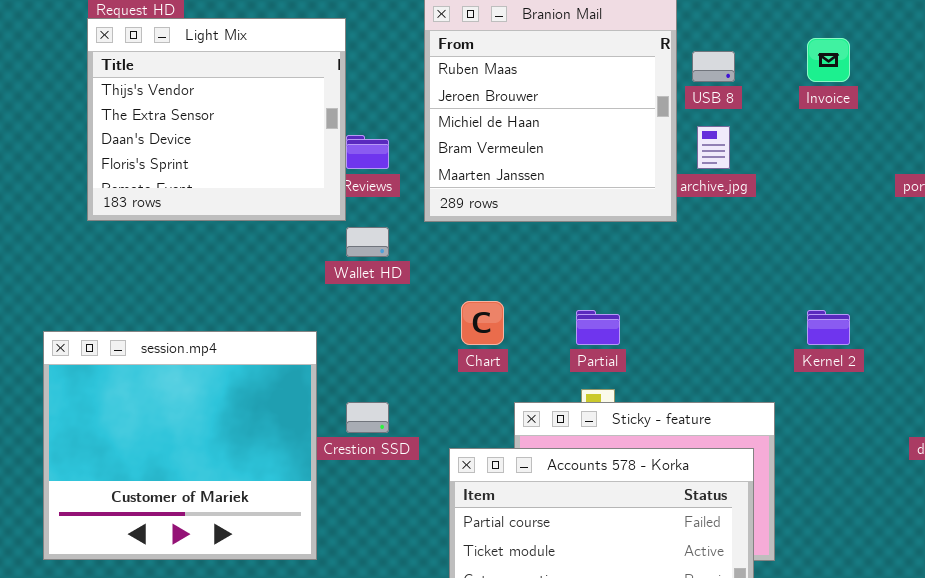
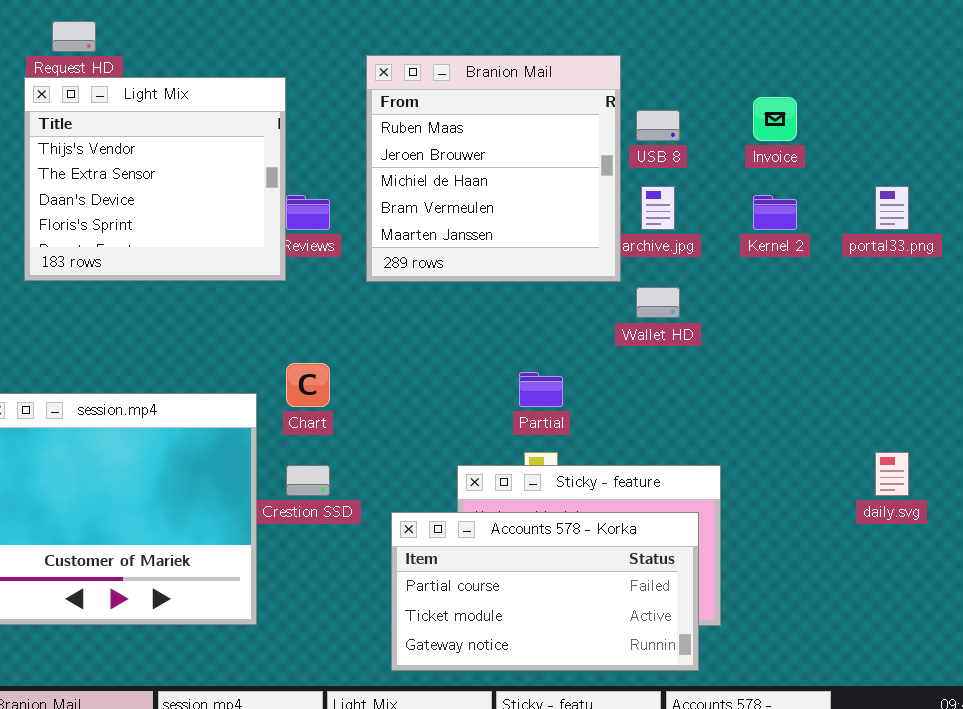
Wallet HD: [346,227,389,257] -> [636,287,680,318], moved
Chart: [461,301,504,345] -> [286,363,330,407], moved
Kernel 2: [807,310,850,345] -> [753,195,797,230], moved

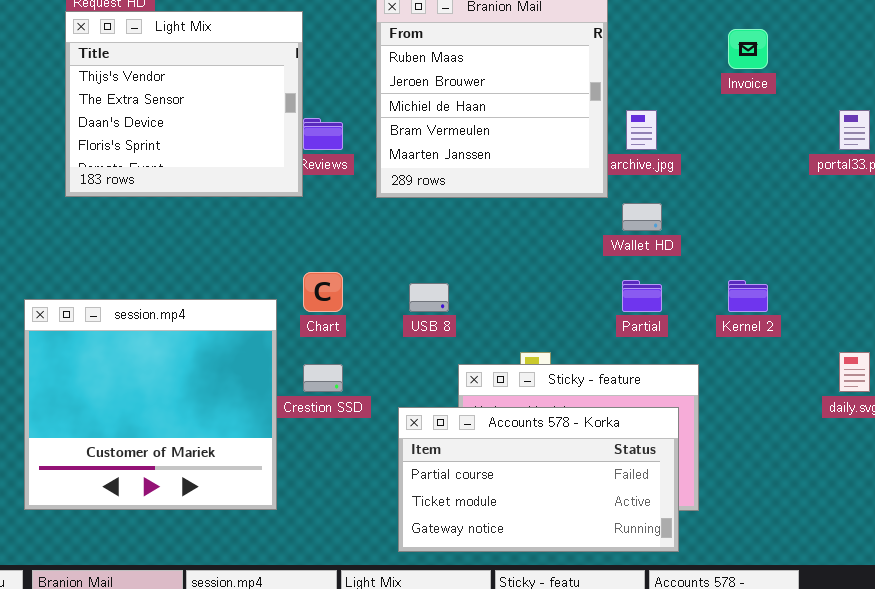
USB 8: [636,110,680,141] -> [409,283,449,312], moved
Kernel 2: [753,195,797,230] -> [728,280,768,312], moved
Partial: [519,372,563,407] -> [622,280,662,312], moved

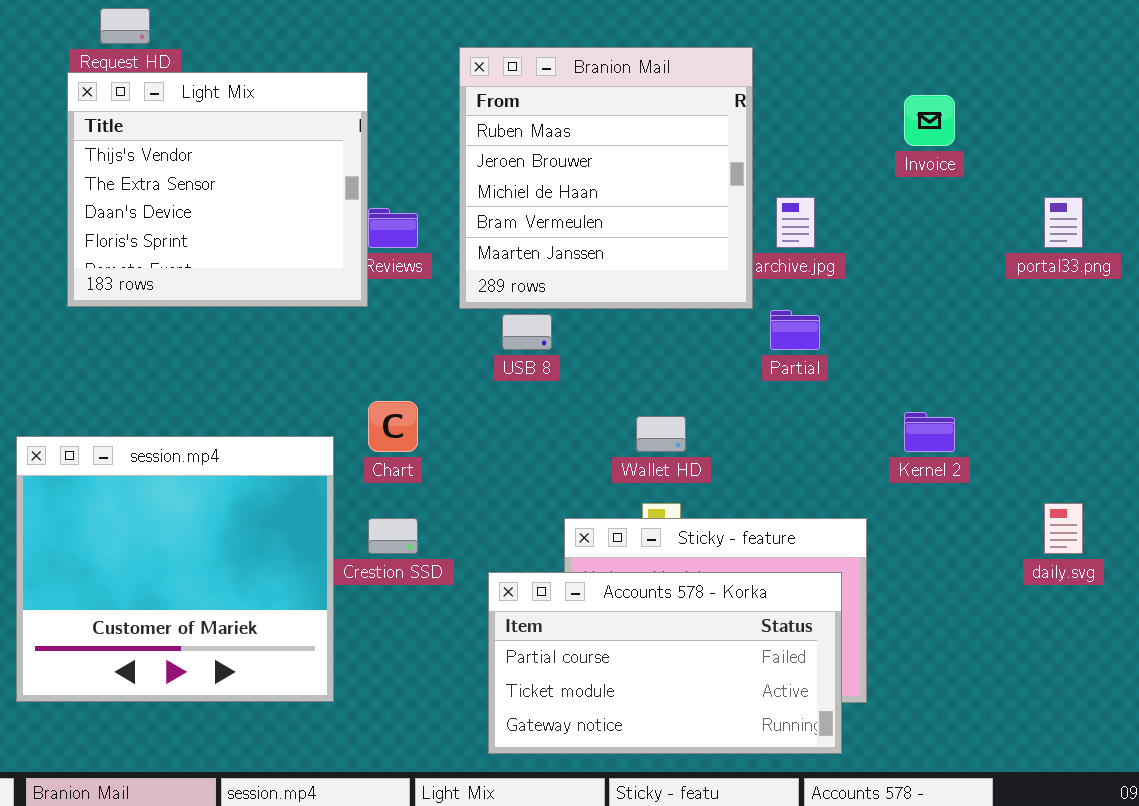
Wallet HD: [622,203,662,231] -> [636,416,686,452], moved
Partial: [622,280,662,312] -> [770,310,820,350], moved
USB 8: [409,283,449,312] -> [502,314,552,350], moved

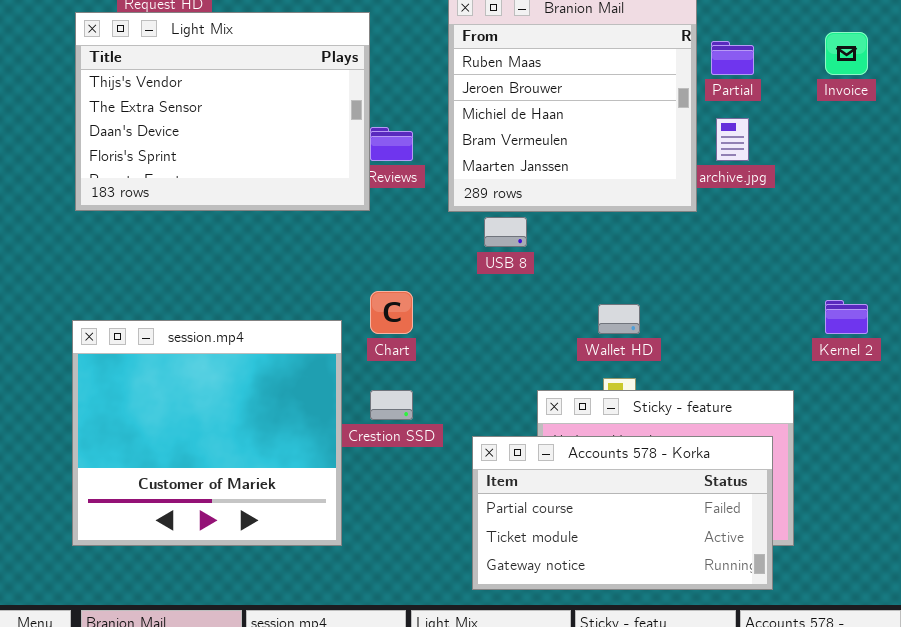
Light Mix: [67,72,368,307] -> [75,12,370,211], resized
Partial: [770,310,820,350] -> [711,41,754,75], moved

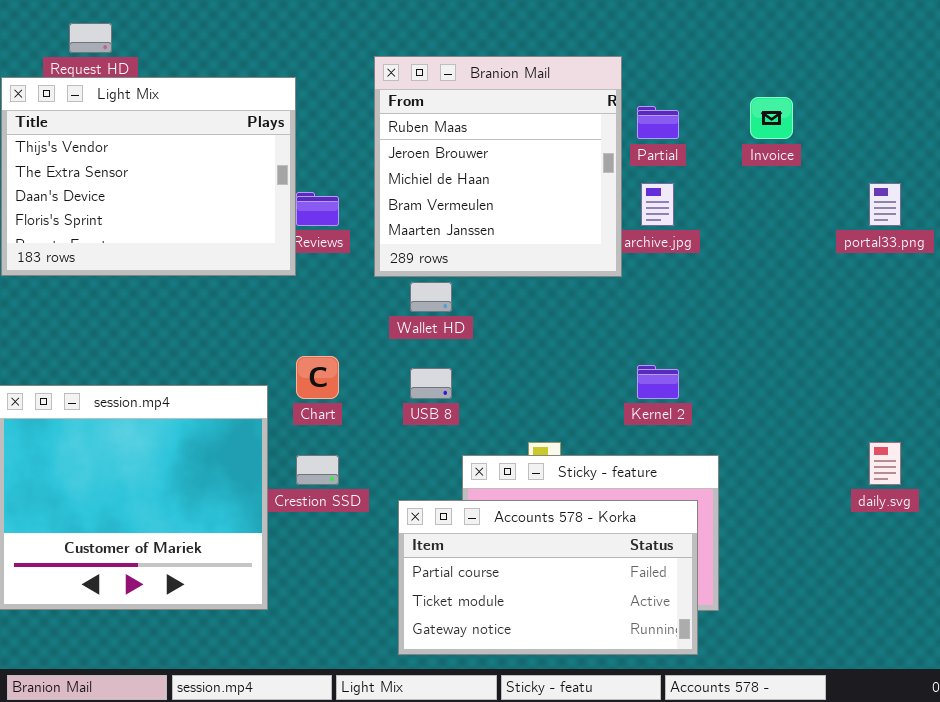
USB 8: [484,217,527,247] -> [410,368,452,399], moved
Kernel 2: [825,300,868,334] -> [637,365,679,399], moved
Wallet HD: [598,304,640,334] -> [410,282,452,312], moved

